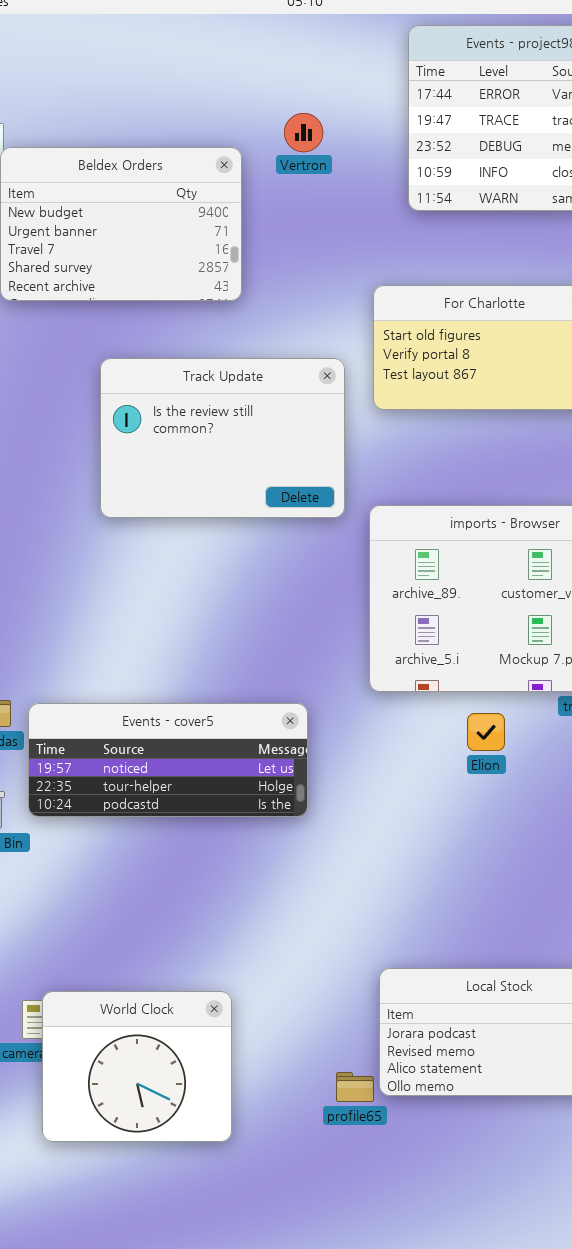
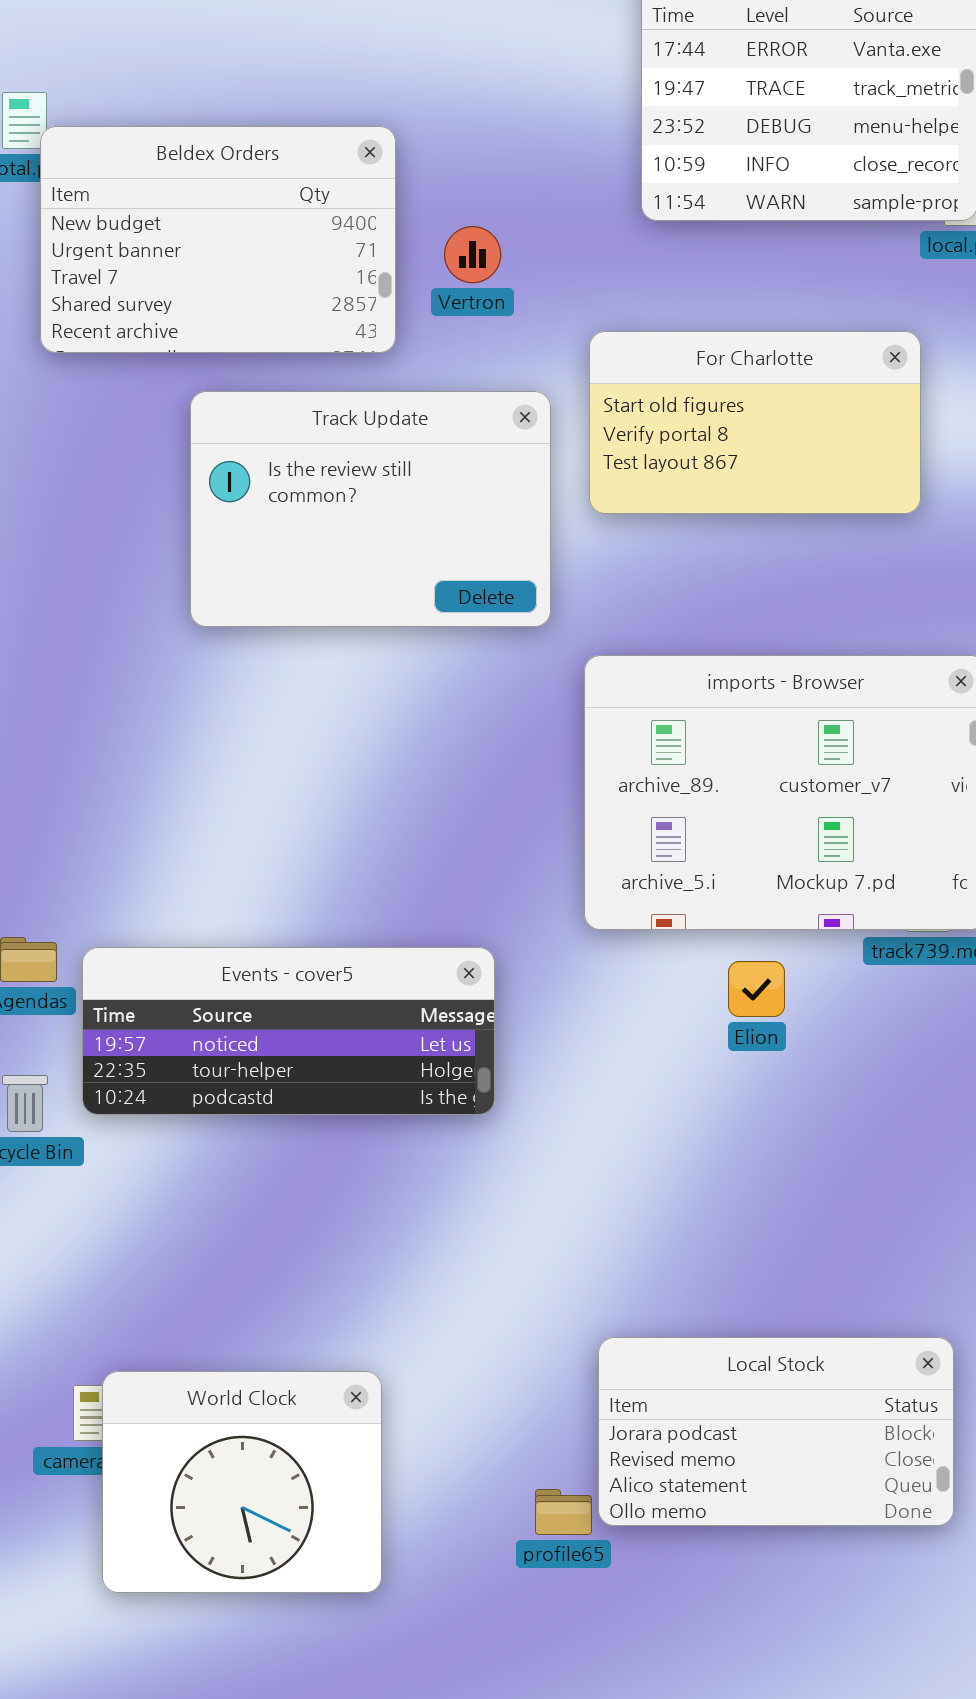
Vertron: [284,113,323,152] -> [444,226,501,283], moved
Track Update: [100,358,345,518] -> [190,391,551,627], moved

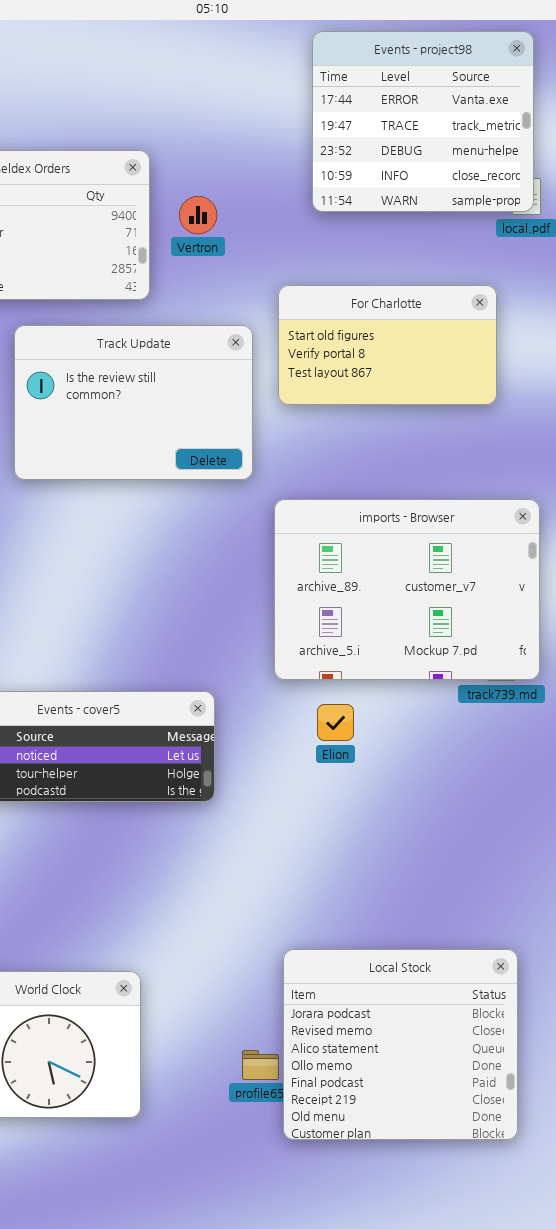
Vertron: [444,226,501,283] -> [179,196,217,234], moved
Elion: [728,961,785,1017] -> [317,704,354,741], moved
Local Stock: [598,1337,954,1526] -> [283,949,518,1140], resized

